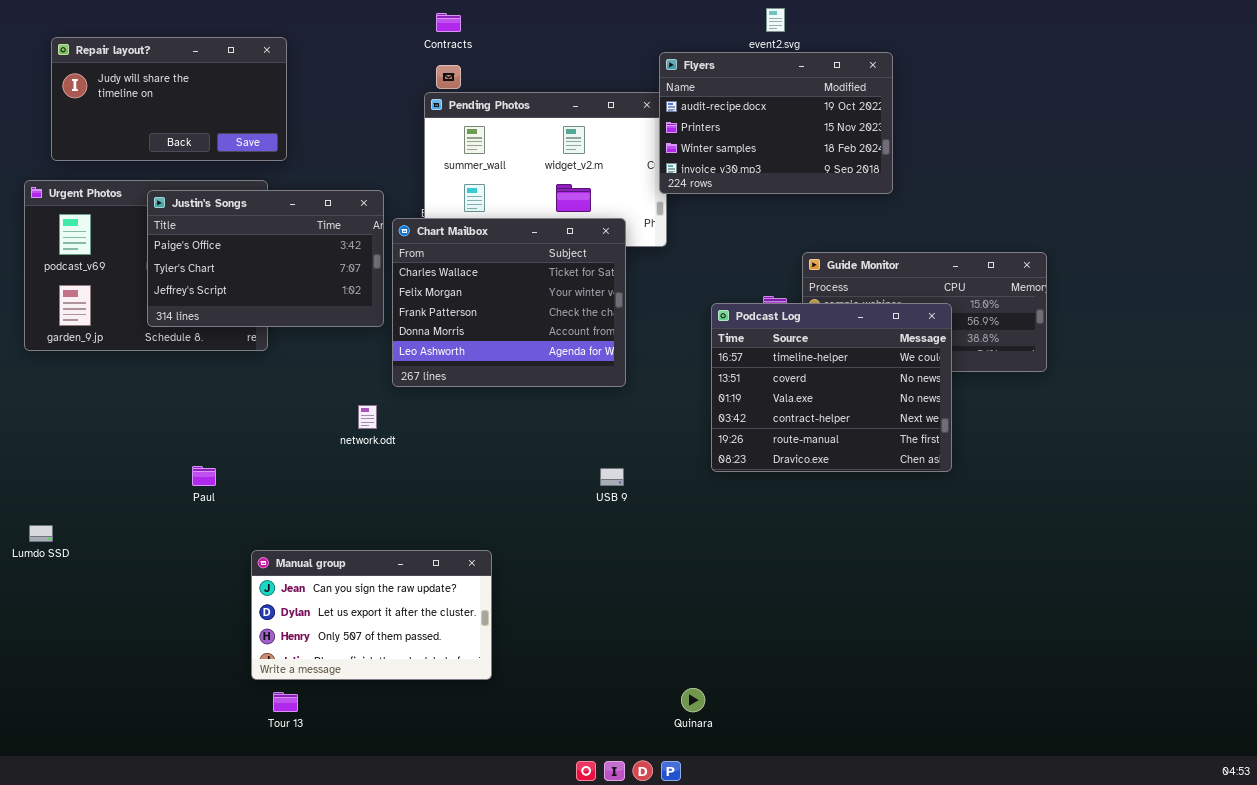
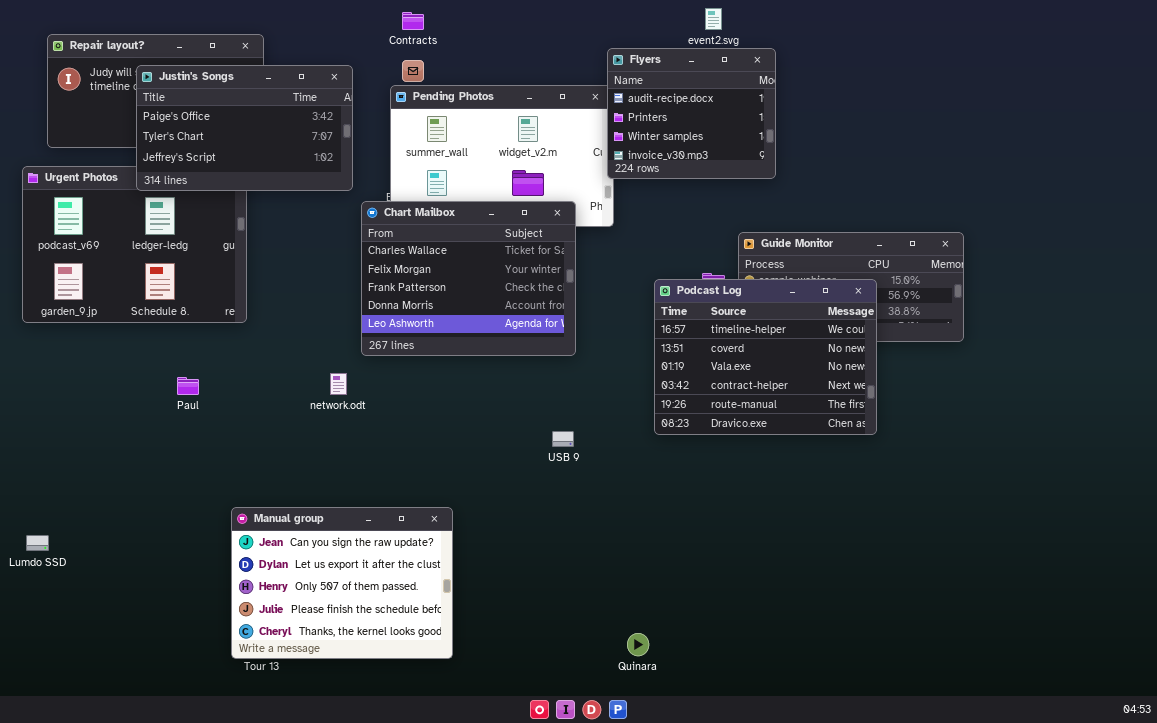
Flyers: [659,52,893,194] -> [607,48,776,179], resized
Justin's Songs: [147,190,384,327] -> [136,65,353,191], moved
Paul: [192,466,216,486] -> [177,377,199,395], moved
Lumdo SSD: [29,525,53,542] -> [26,535,49,551], moved
Manual group: [251,550,492,680] -> [231,507,453,659], resized

